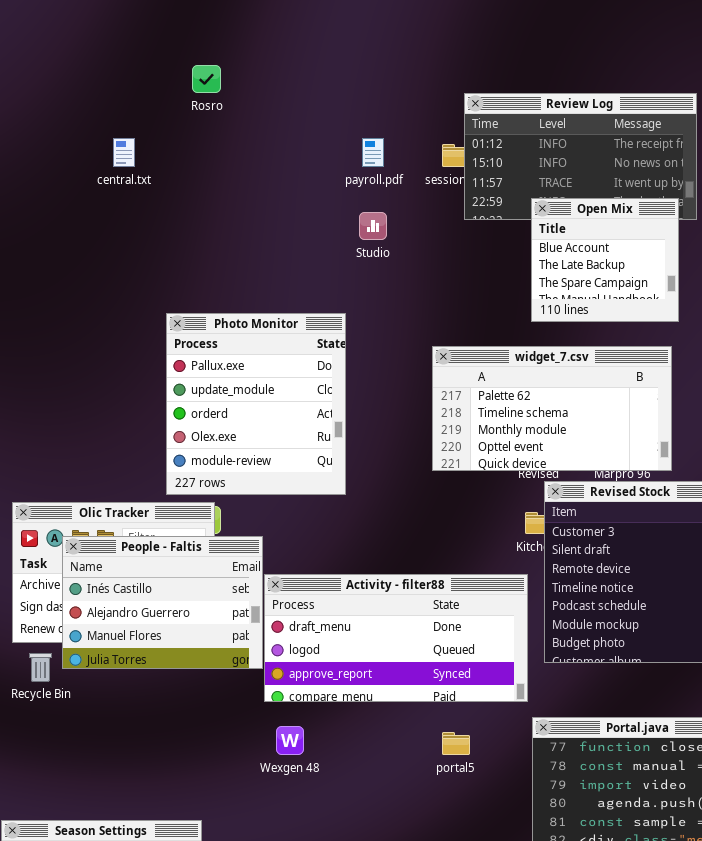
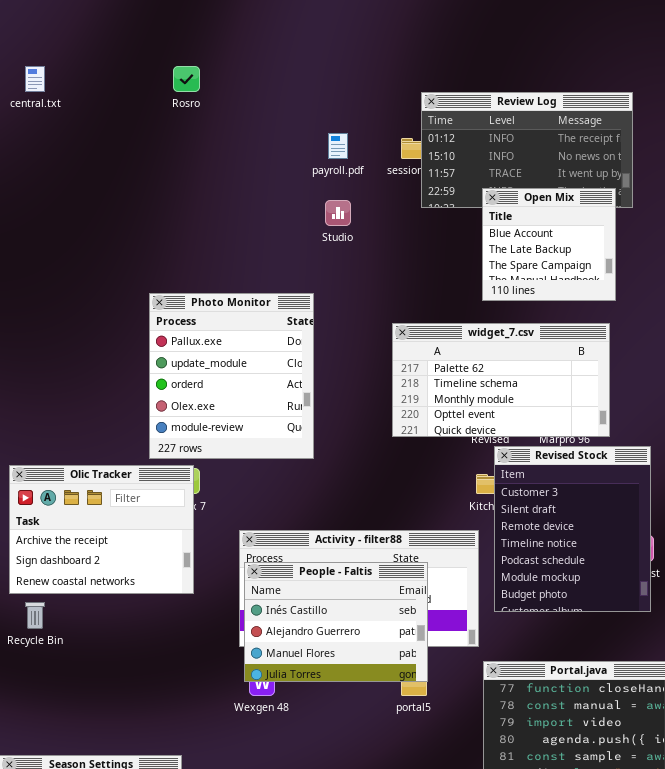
central.txt: [113,138,135,167] -> [25,66,45,92], moved
People - Faltis: [62,536,263,669] -> [244,562,428,682], moved

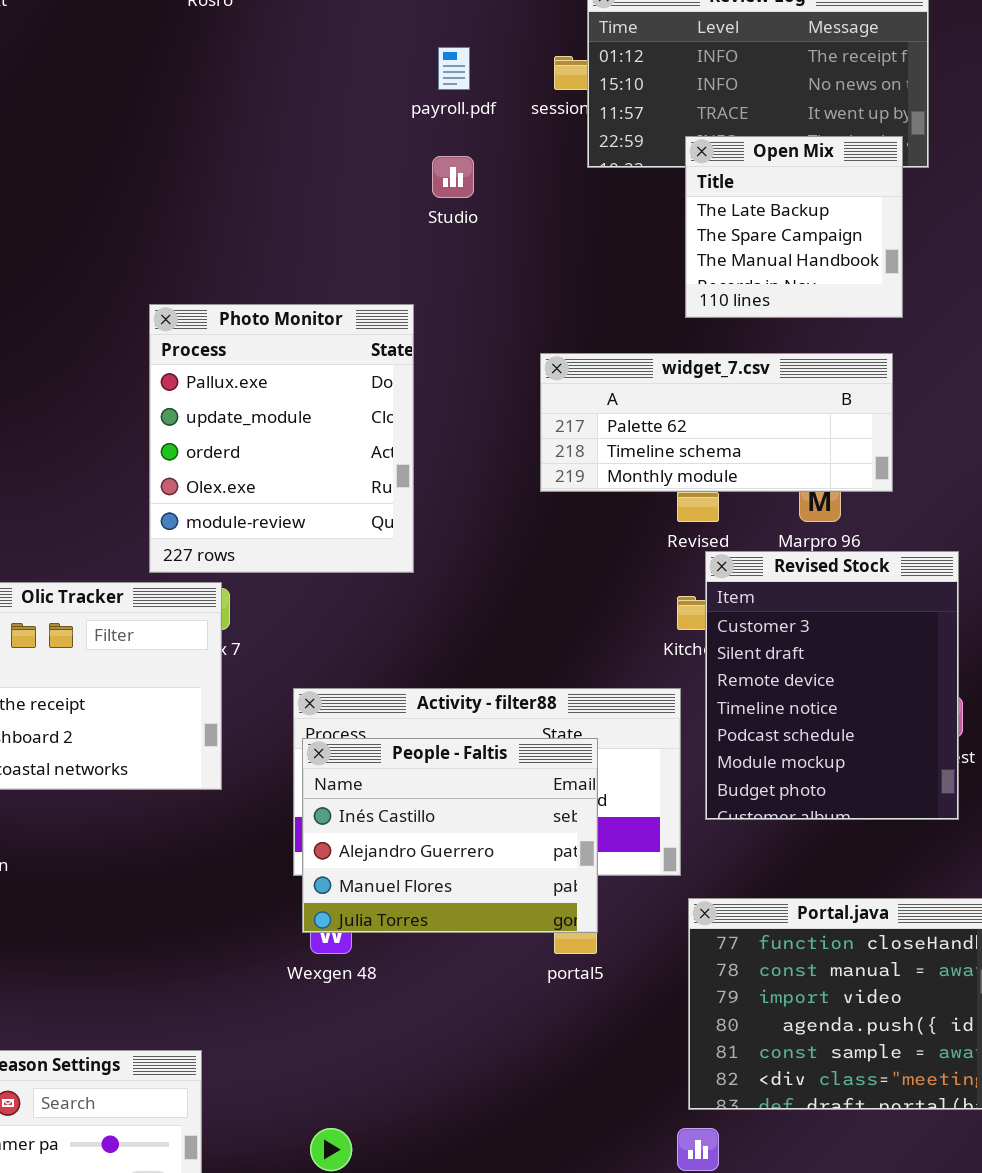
Open Mix: [482,188,616,301] -> [685,136,903,318], scrolled down 1 row
widget_7.csv: [392,323,610,437] -> [540,353,893,492], resized

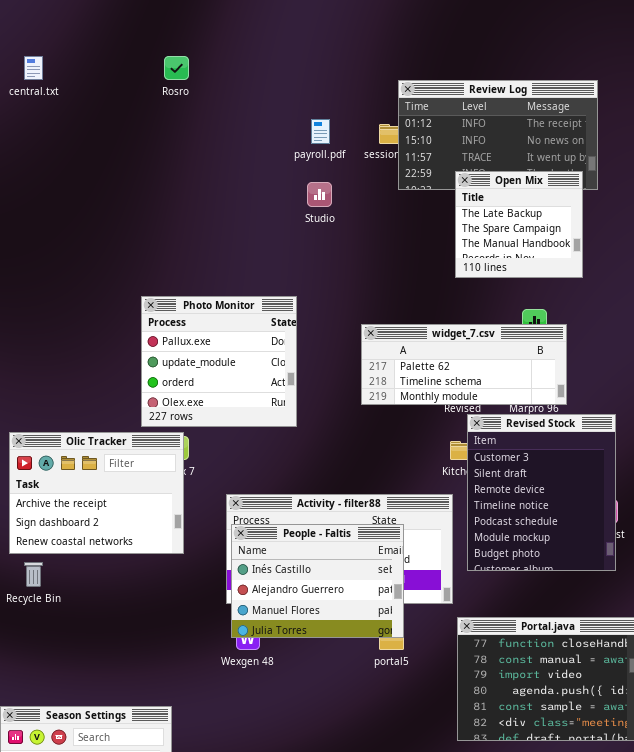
Photo Monitor: [149,304,414,573] -> [141,296,297,427], resized
widget_7.csv: [540,353,893,492] -> [361,324,567,405], moved

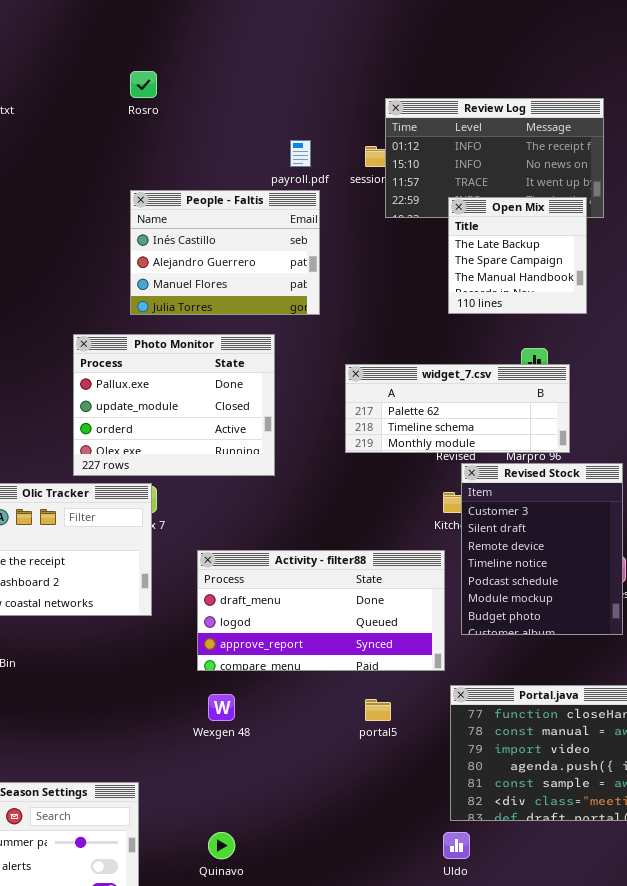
Photo Monitor: [141,296,297,427] -> [73,334,275,476], resized
People - Faltis: [231,524,404,638] -> [130,190,320,315], moved

